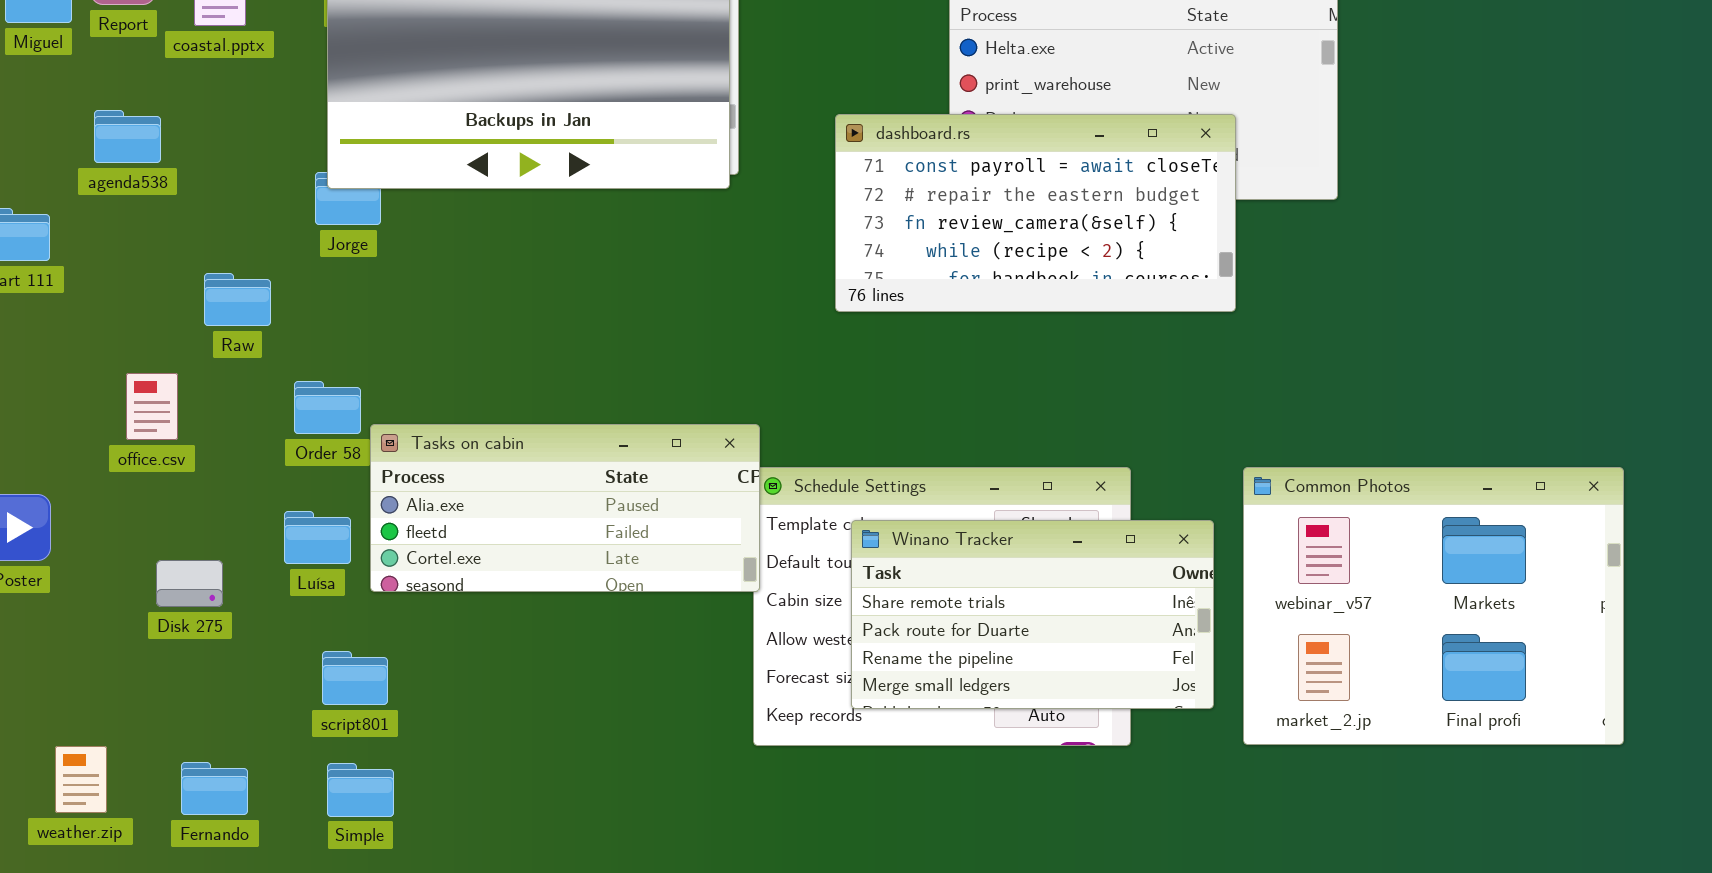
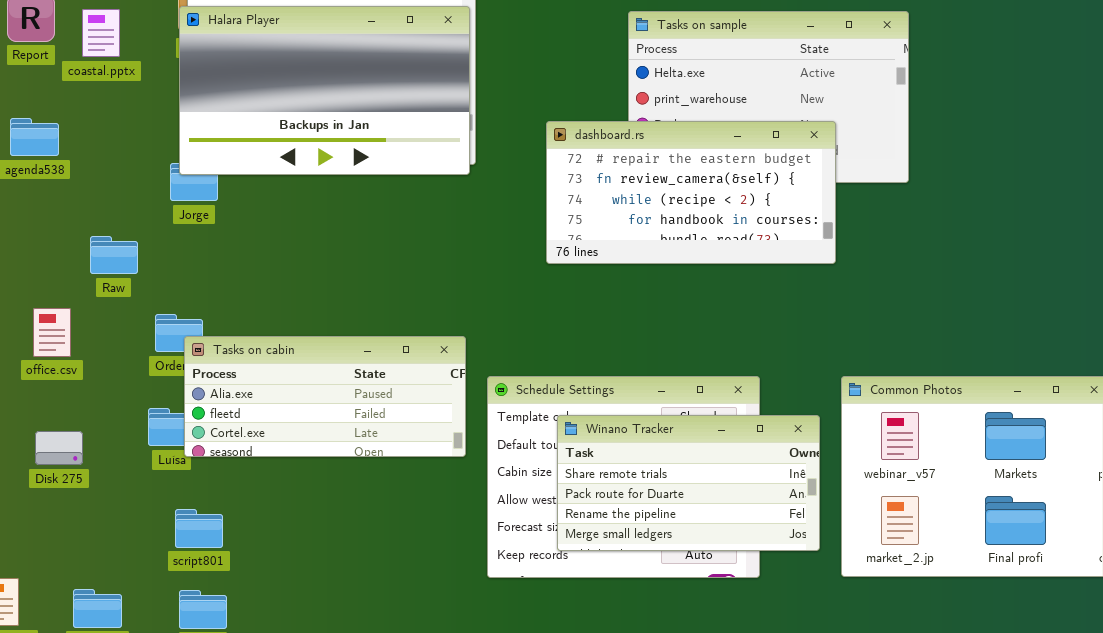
dashboard.rs: [835,114,1236,312] -> [546,121,836,264], scrolled down 1 row
Tasks on cabin: [370,424,760,592] -> [184,336,466,457], moved
Disk 275: [156,560,223,607] -> [35,431,83,465], moved

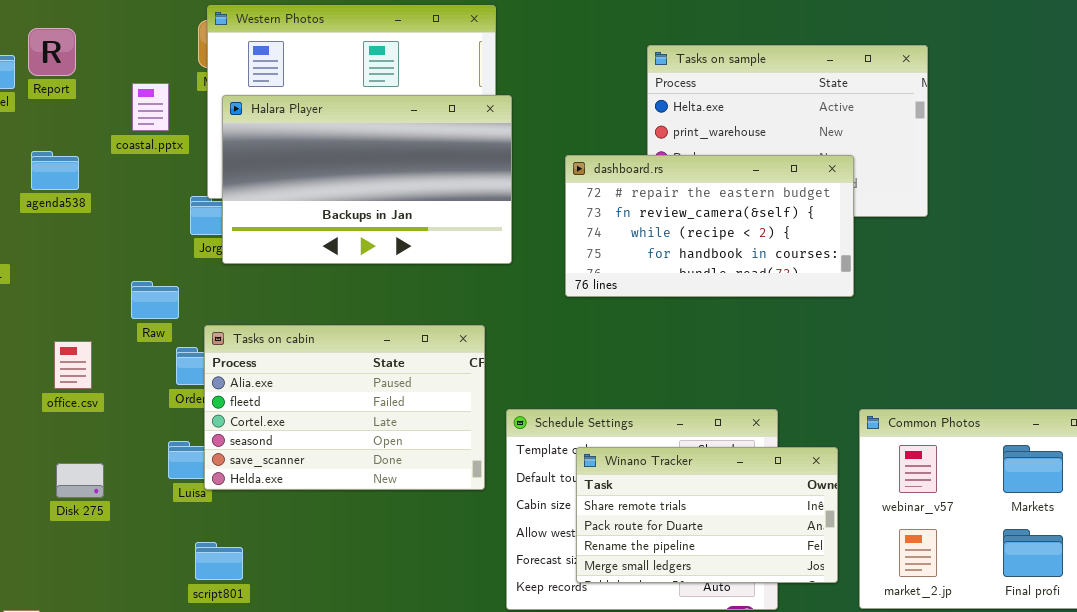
Halara Player: [179,6,470,175] -> [222,95,512,264], moved
coastal.pptx: [82,9,120,57] -> [132,83,169,131], moved
Raw: [90,236,138,274] -> [131,281,179,319], moved
Tasks on cabin: [184,336,466,457] -> [204,325,485,490], resized

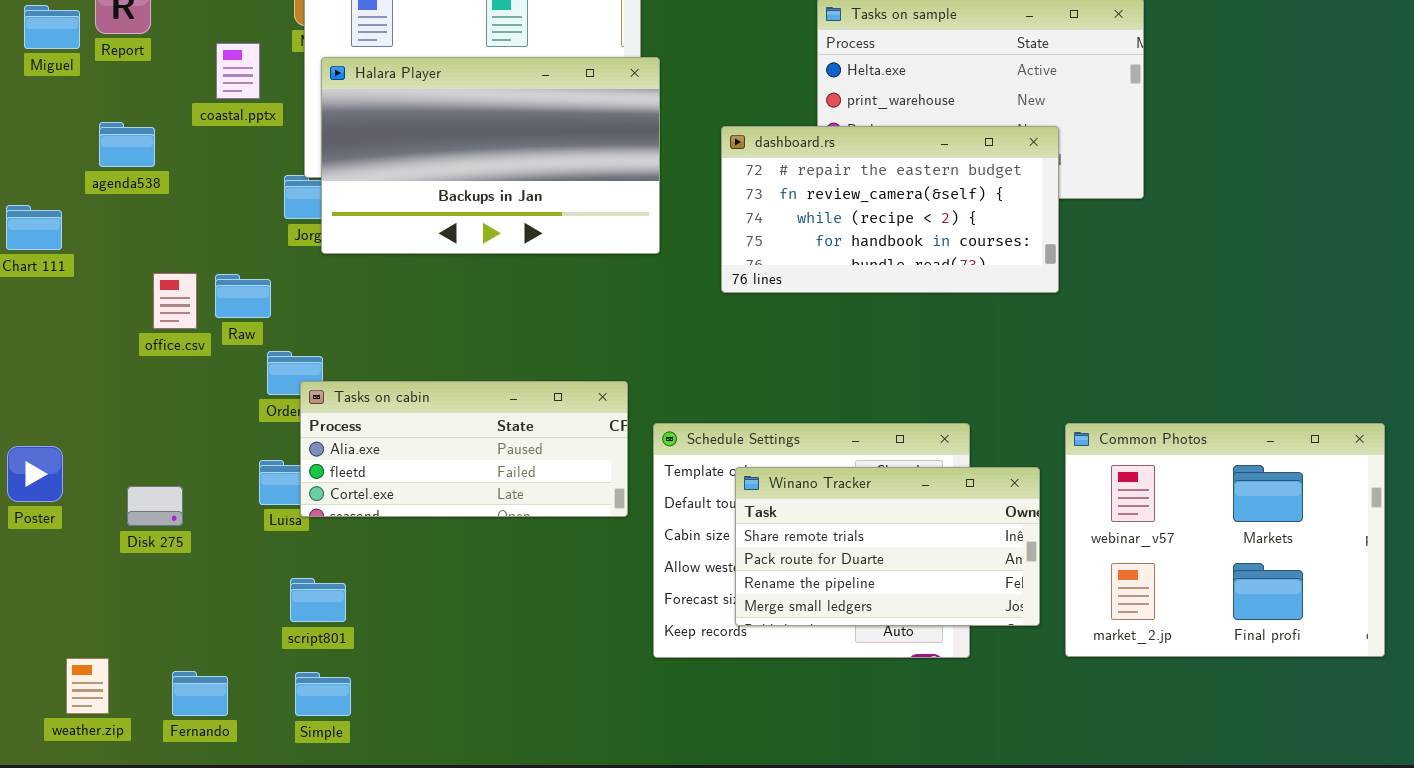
Tasks on cabin: [204,325,485,490] -> [300,381,628,517], resized
office.csv: [54,341,92,389] -> [153,273,197,329], moved

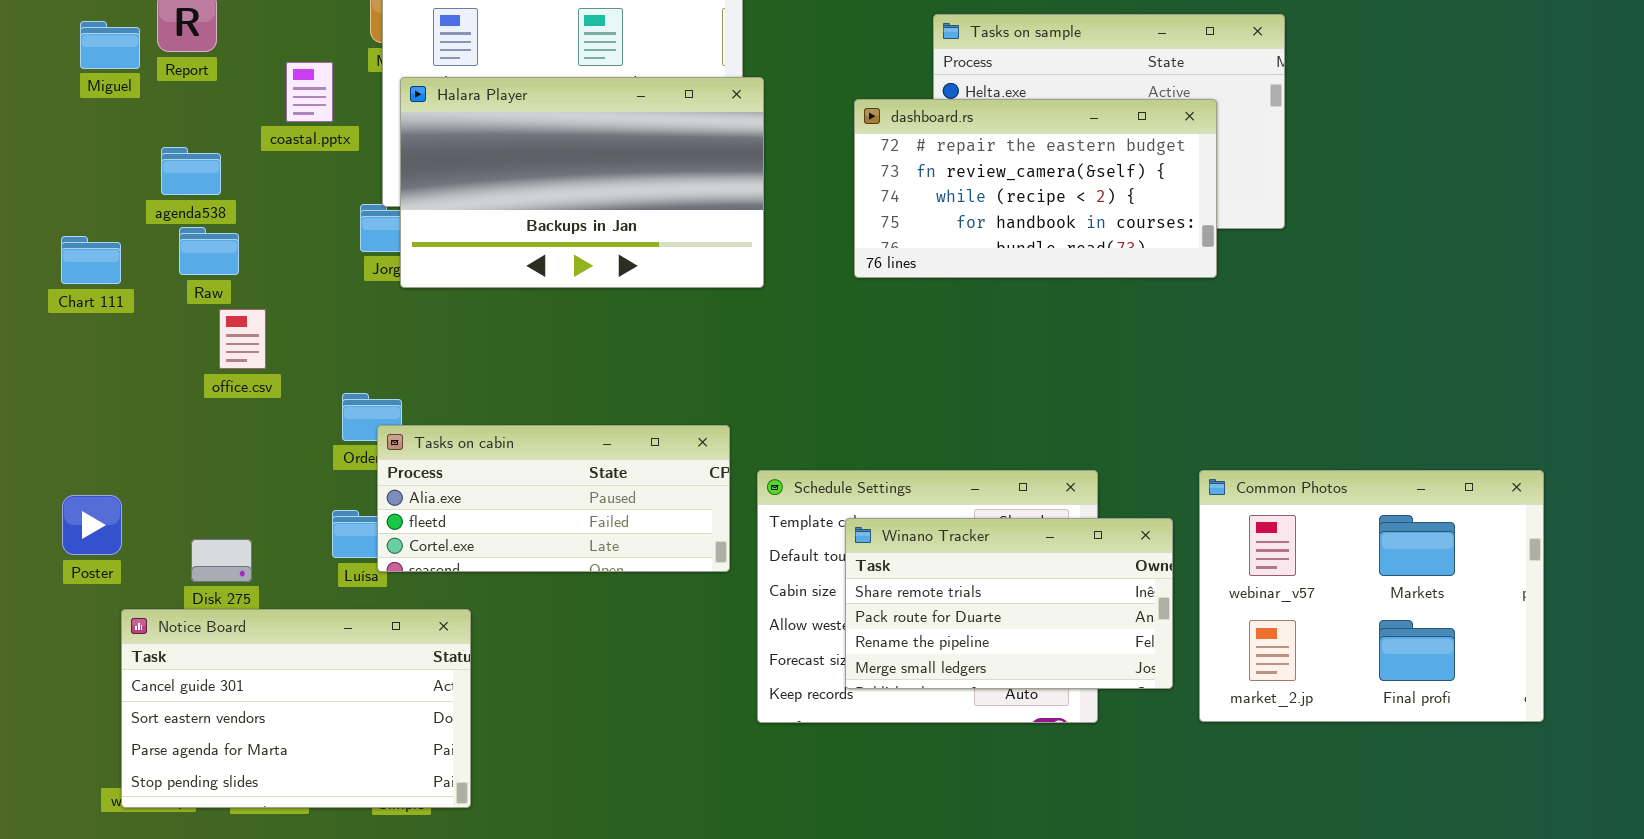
dashboard.rs: [721,126,1059,293] -> [854,99,1217,278], moved
Raw: [215,274,271,318] -> [179,227,239,275], moved
Notice Board: none -> [121,609,471,808], opened

